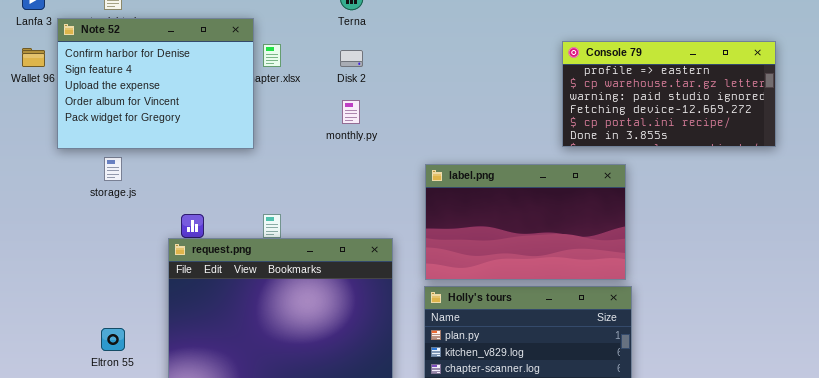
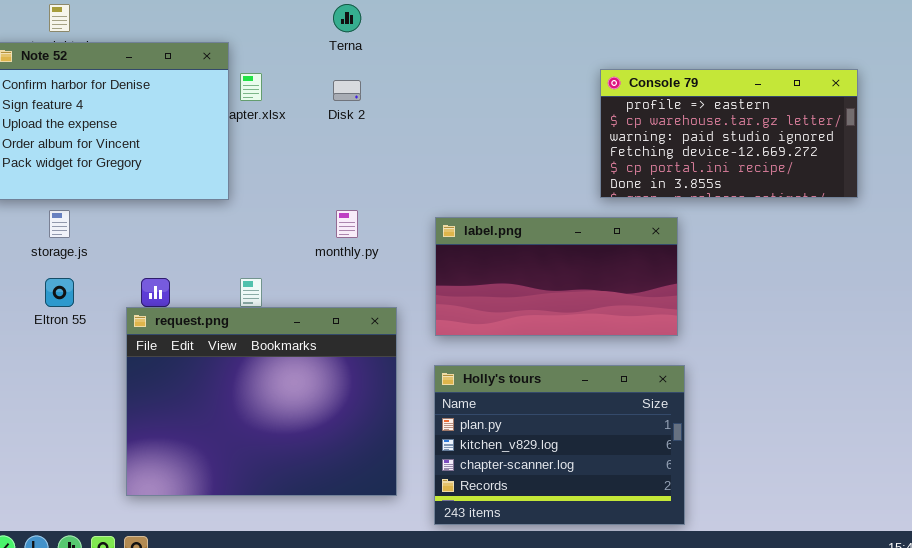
monthly.py: [342,100,360,124] -> [336,210,358,238], moved
label.png: [425,164,626,280] -> [435,217,678,336], resized
Eltron 55: [101,328,125,351] -> [45,278,74,307], moved

